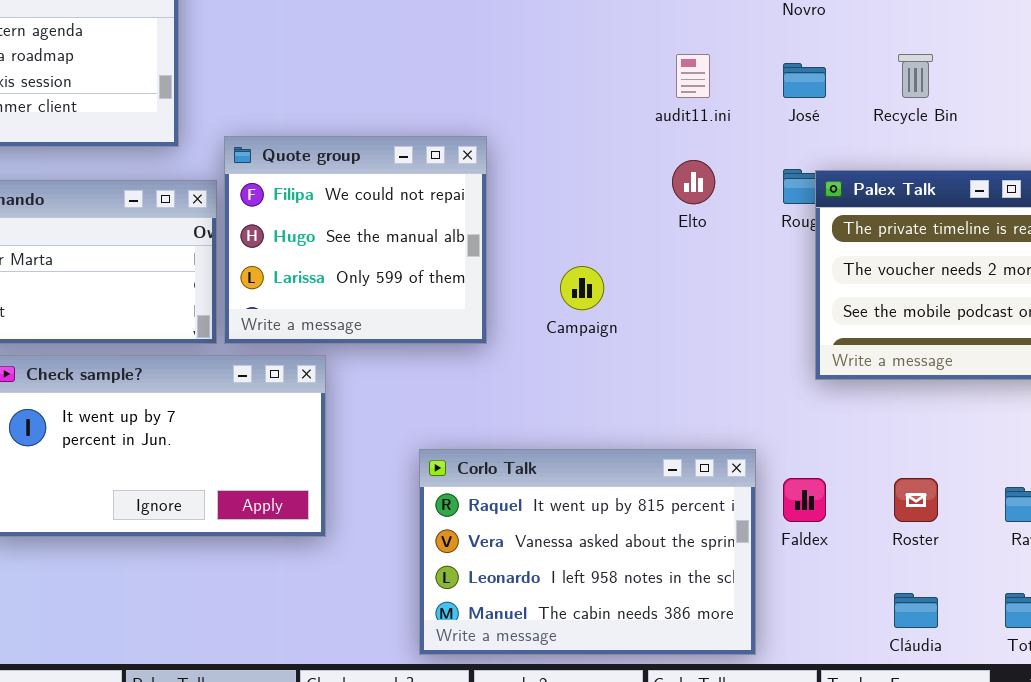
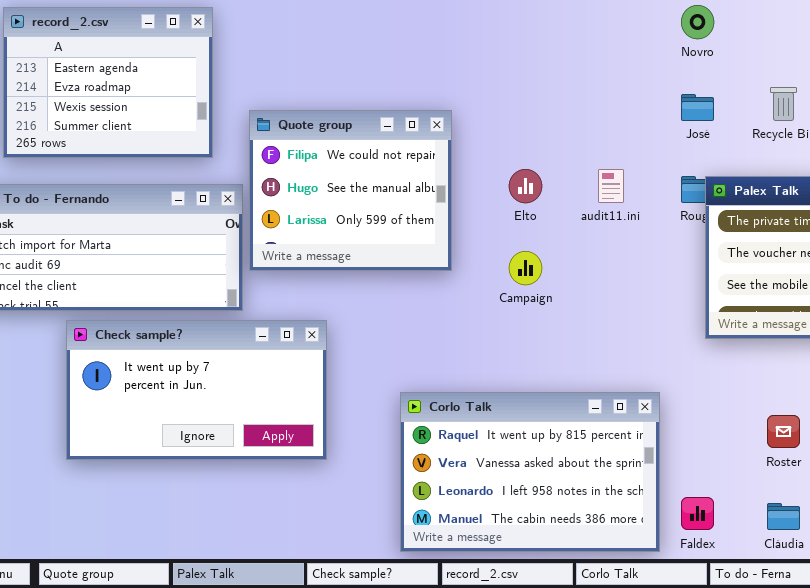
audit11.ini: [676,54,710,98] -> [598,169,624,203], moved
Quote group: [224,136,487,344] -> [249,110,452,271], moved
Elto: [672,160,715,204] -> [509,169,542,203], moved
Faldex: [783,478,826,522] -> [681,497,714,530], moved

